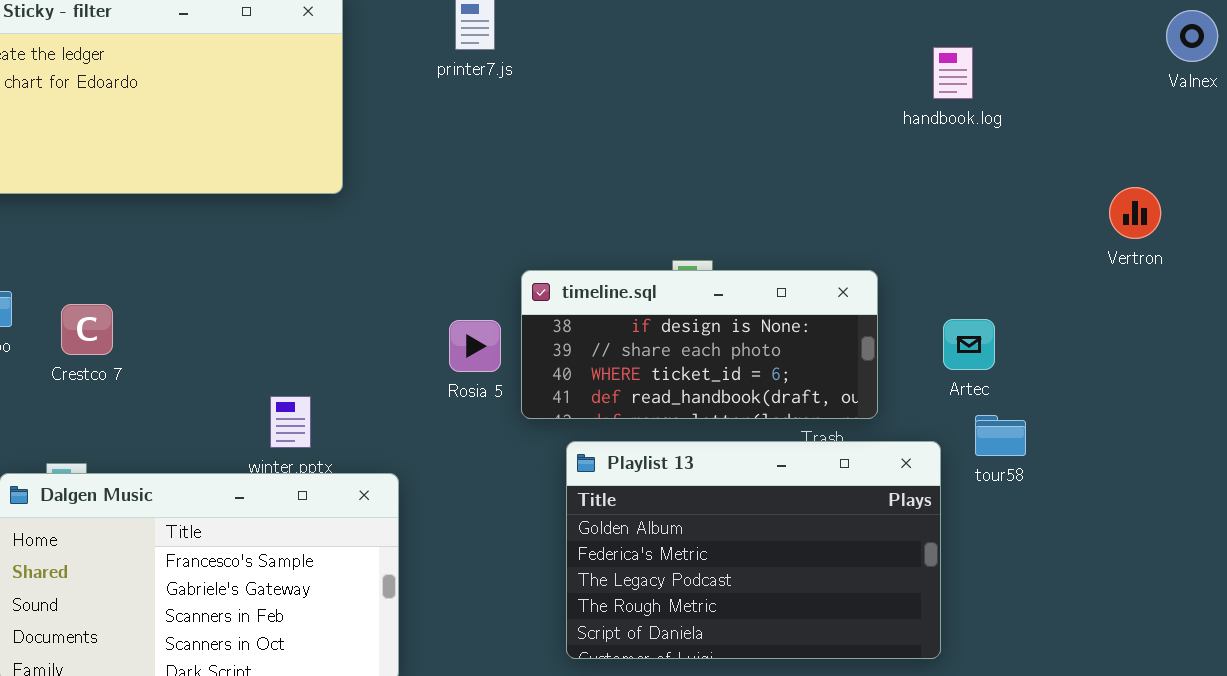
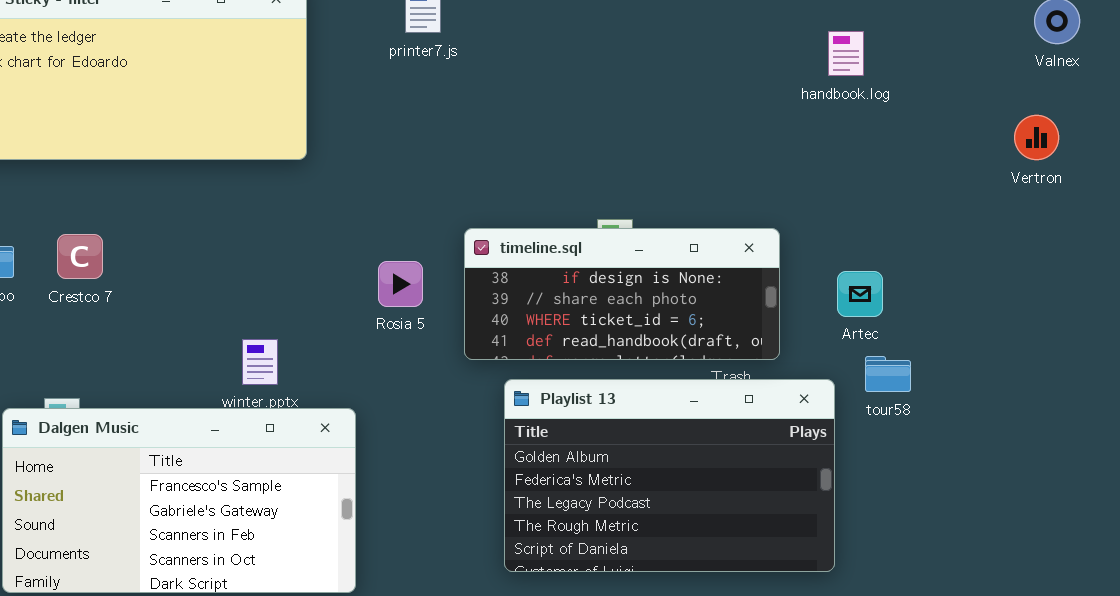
Vertron: [1109,187,1161,239] -> [1014,115,1059,160], moved
Crestco 7: [61,304,113,355] -> [57,234,103,279], moved
Rosia 5: [449,320,501,372] -> [378,261,423,307], moved

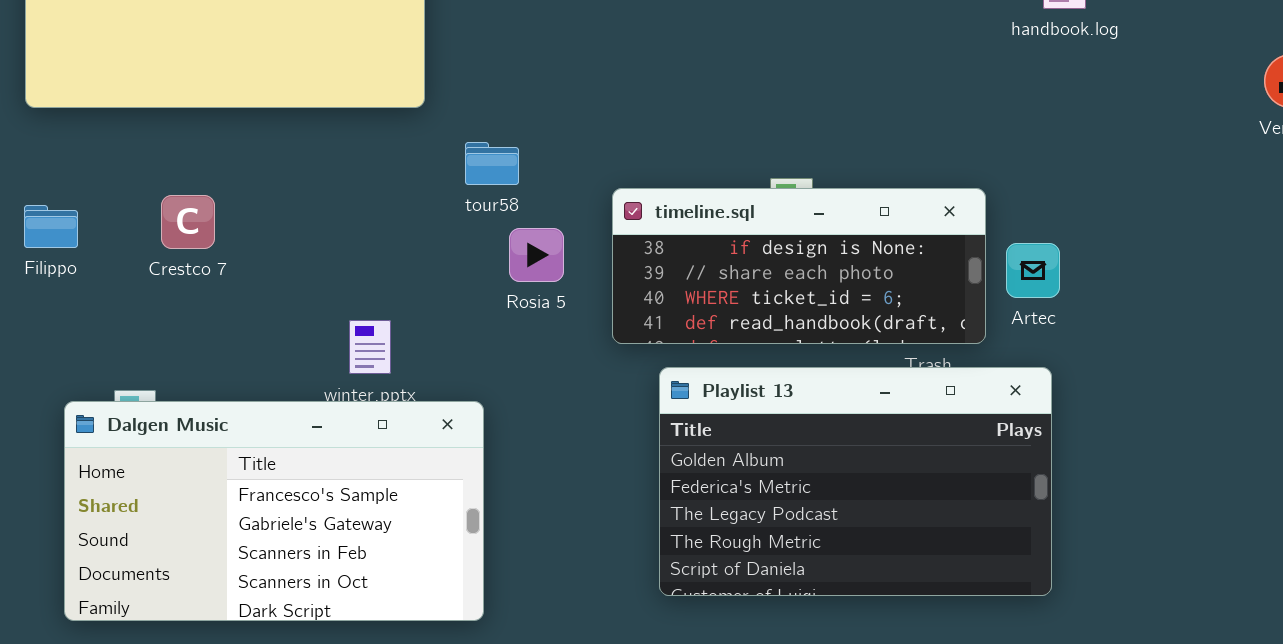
Crestco 7: [57,234,103,279] -> [161,195,215,249], moved
Artec: [837,271,883,317] -> [1006,243,1060,298], moved
tour58: [865,356,911,392] -> [465,142,519,185], moved

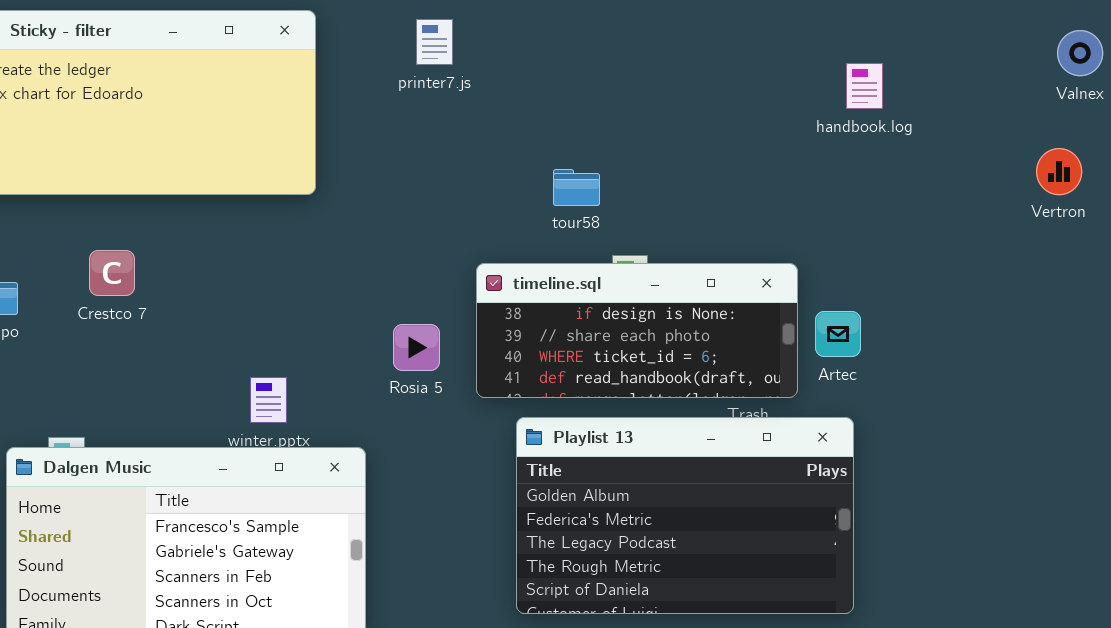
tour58: [465,142,519,185] -> [553,169,600,206], moved
Crestco 7: [161,195,215,249] -> [89,250,135,296], moved
Rosia 5: [509,228,564,282] -> [393,324,440,371], moved

